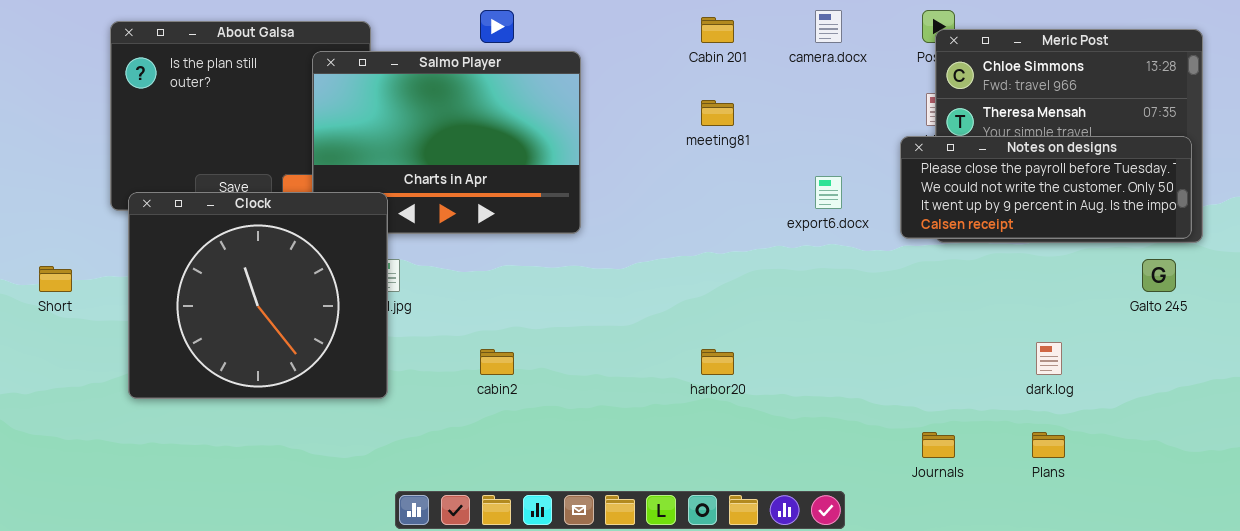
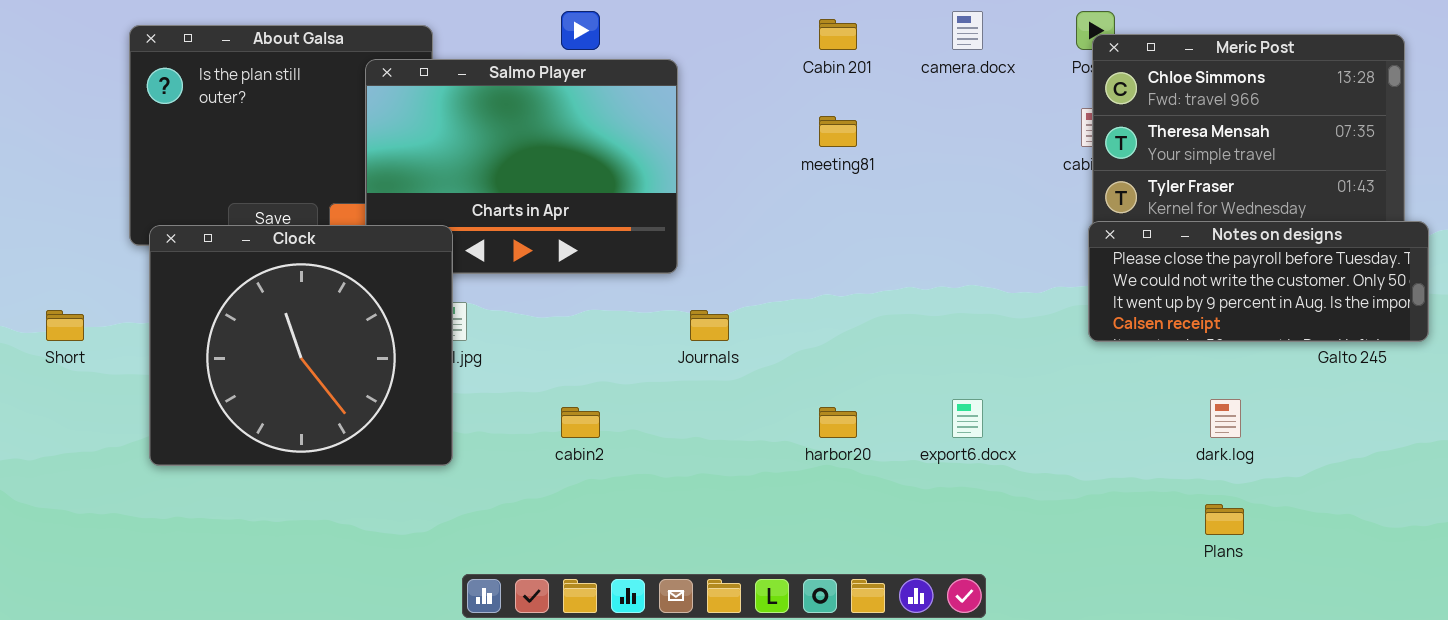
Notes on designs: [900,136,1192,239] -> [1088,221,1429,342], moved
export6.docx: [815,176,842,209] -> [952,399,983,438], moved
Journals: [922,432,955,458] -> [690,310,729,341], moved

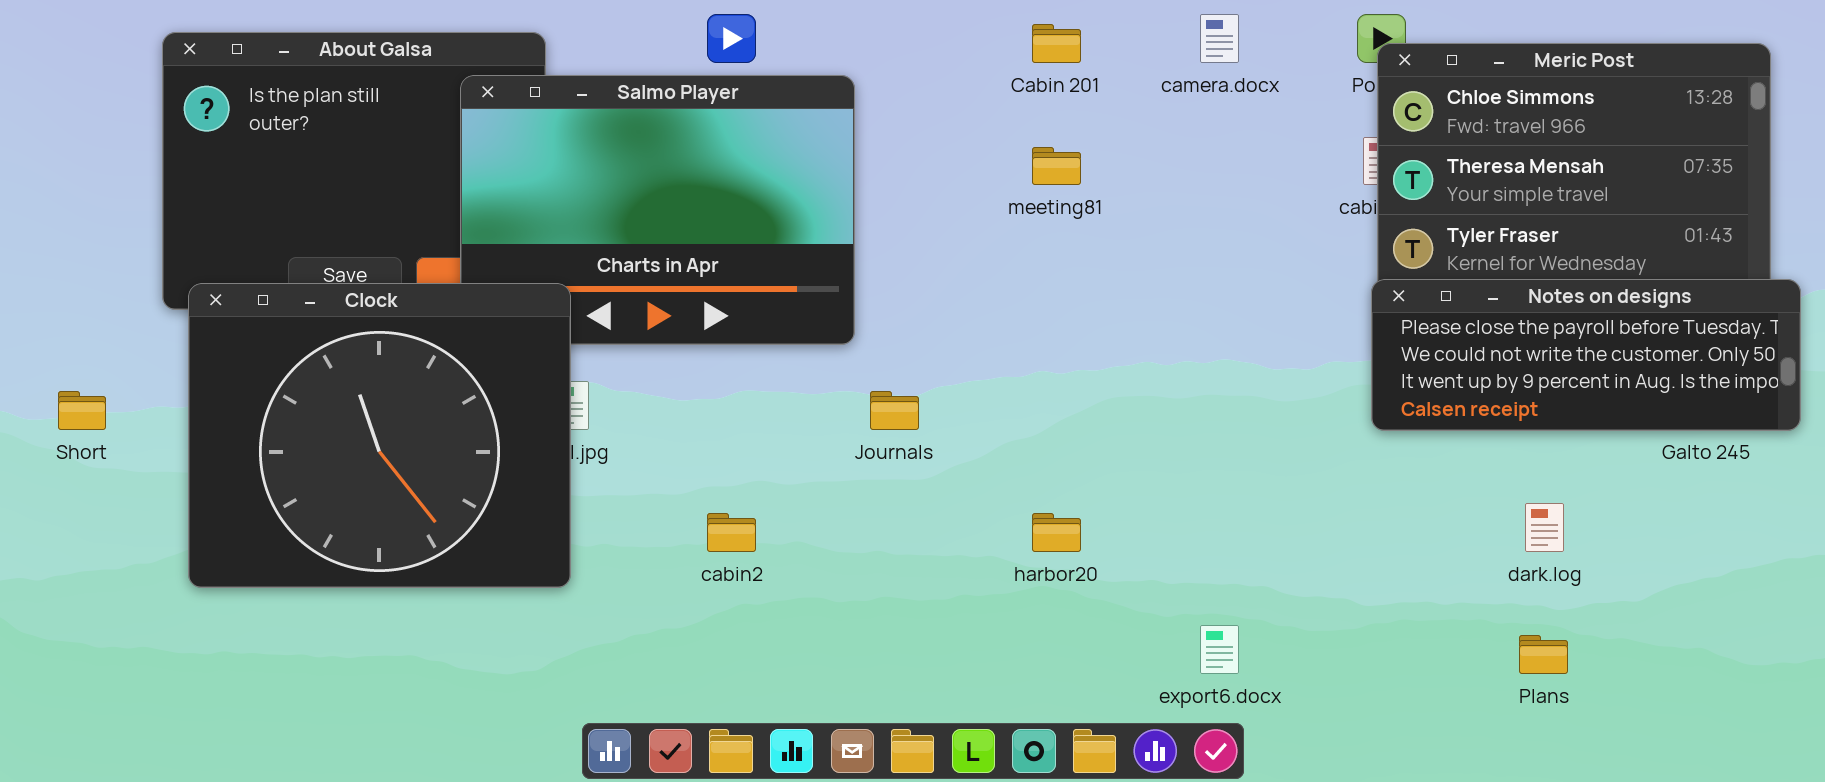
export6.docx: [952,399,983,438] -> [1200,625,1239,674], moved

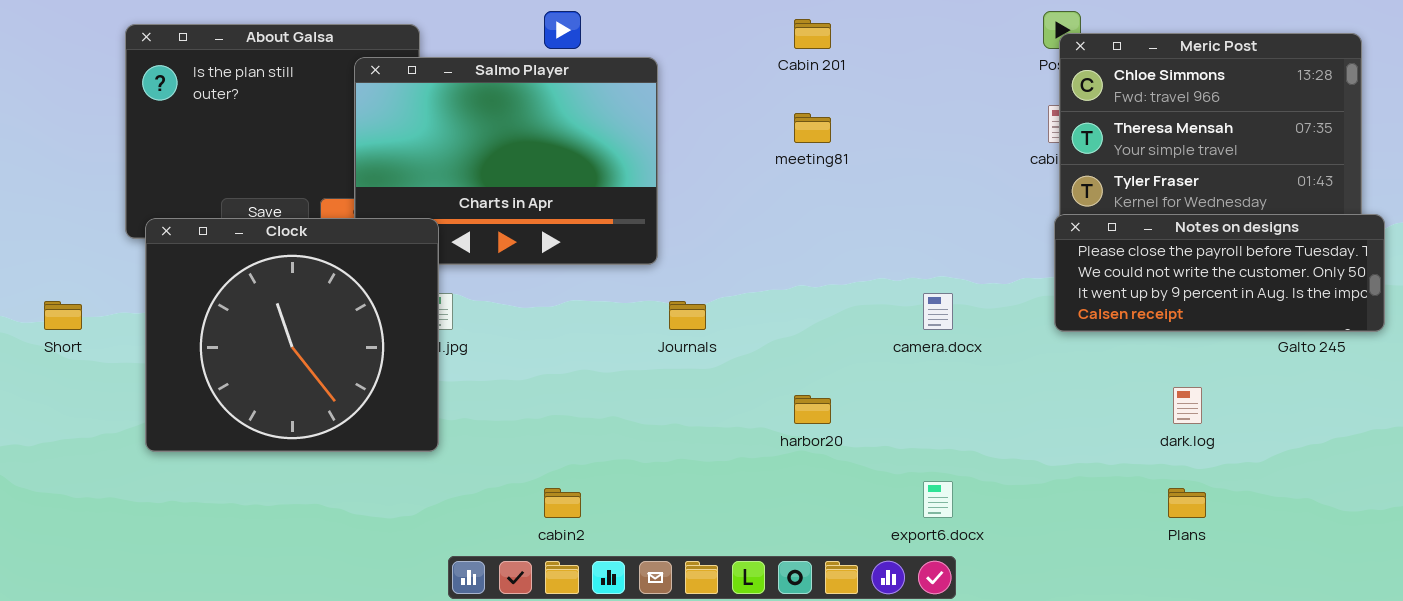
camera.docx: [1200,14,1239,63] -> [923,293,953,330], moved
cabin2: [707,513,756,552] -> [544,488,581,518], moved

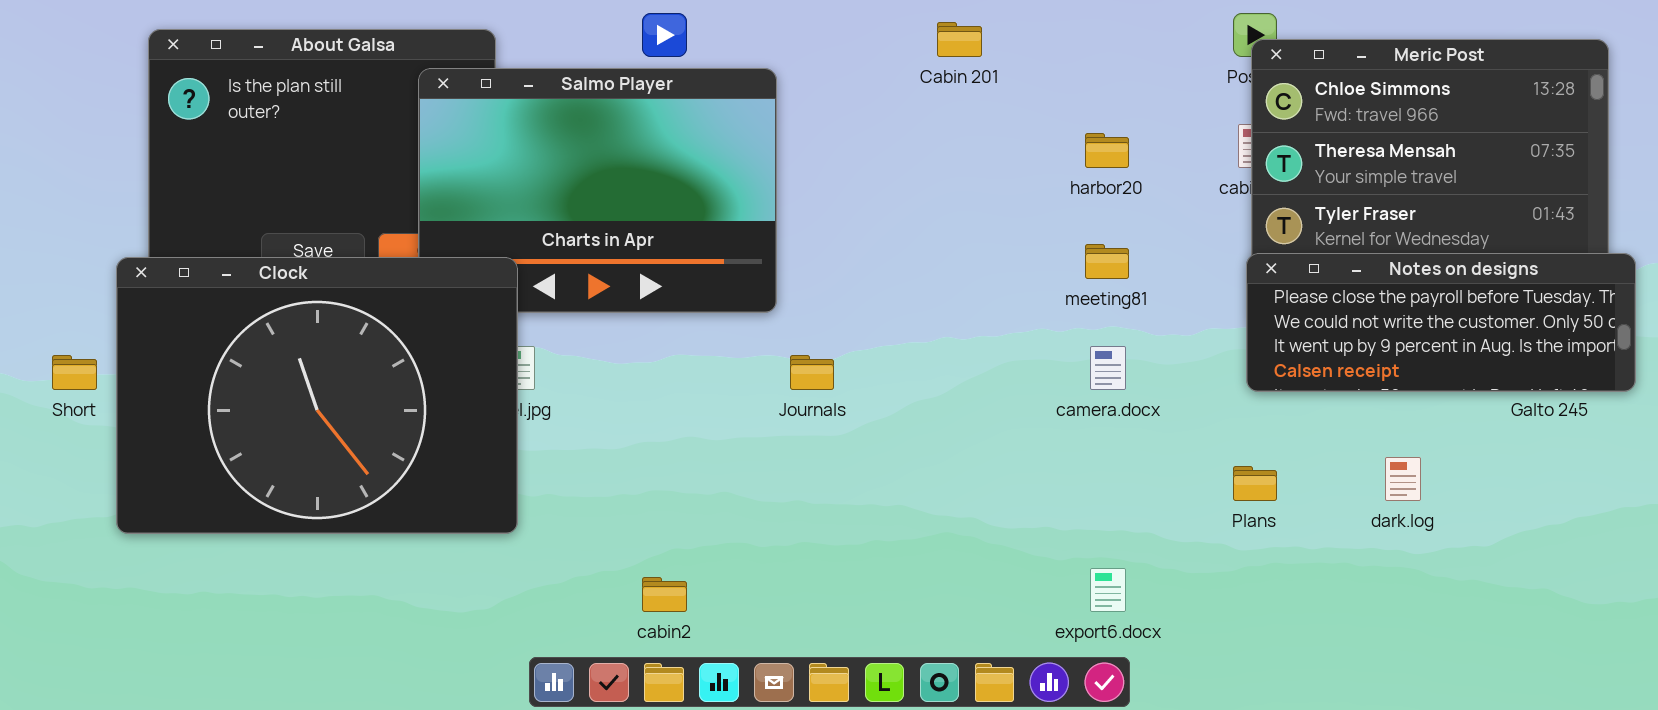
meeting81: [794,113,831,143] -> [1085,244,1129,279], moved
Clock: [145,218,439,452] -> [116,257,518,534], resized
harbor20: [794,395,831,424] -> [1085,133,1129,168], moved
Plans: [1168,488,1206,518] -> [1233,466,1277,501], moved

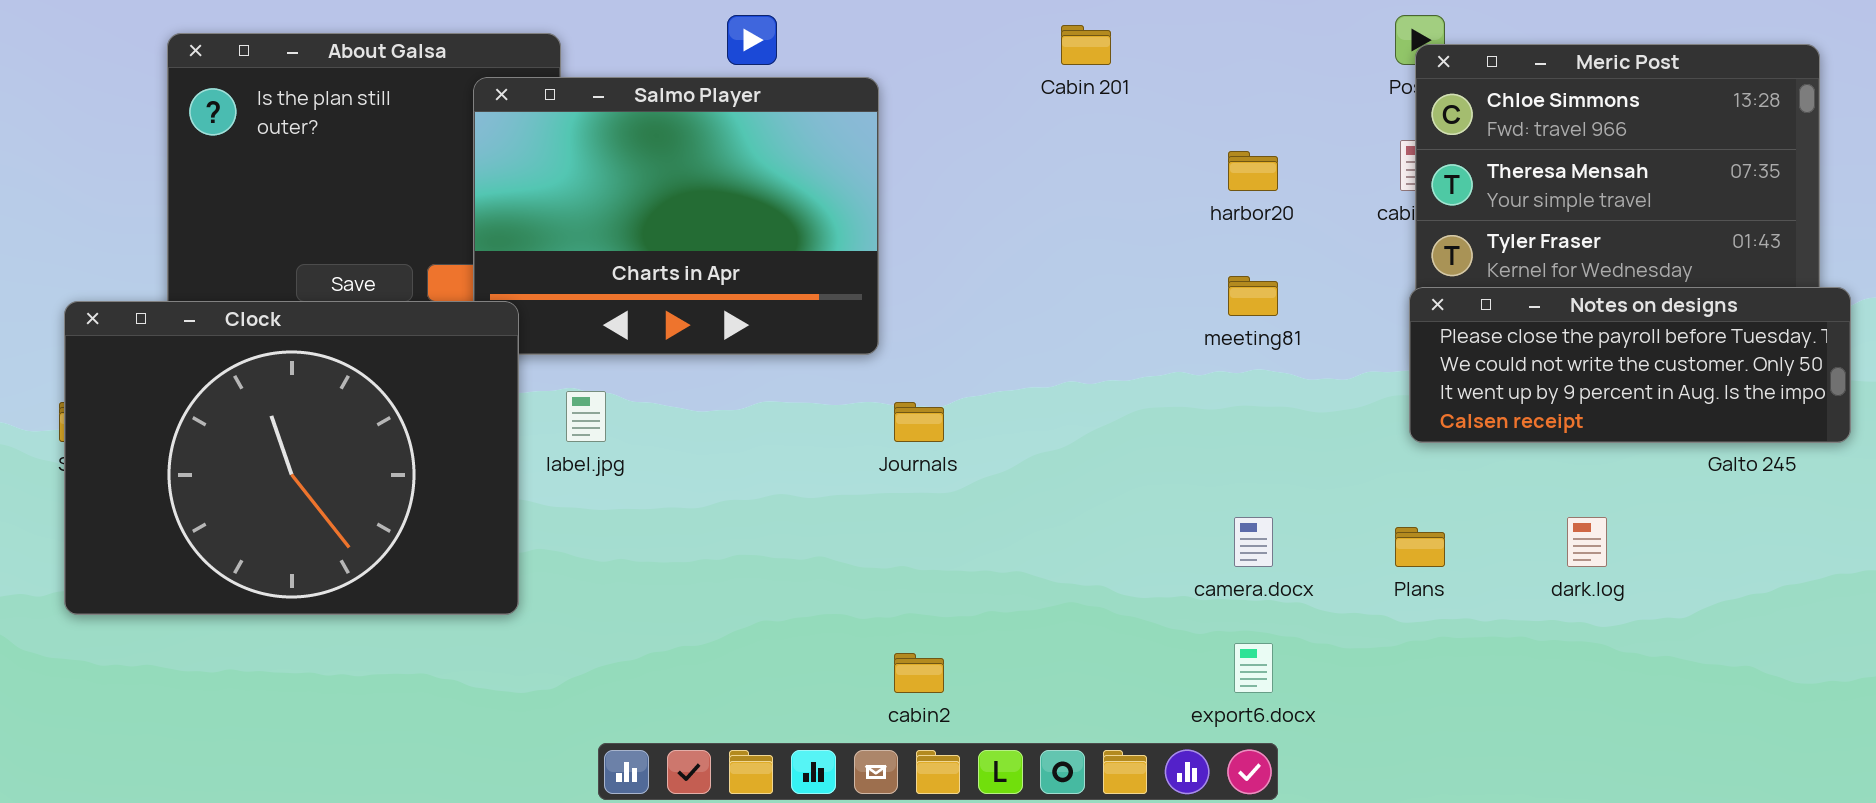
Clock: [116,257,518,534] -> [64,301,519,615], moved
camera.docx: [1090,346,1126,390] -> [1234,517,1273,567], moved
cabin2: [642,577,687,612] -> [894,653,944,693], moved

